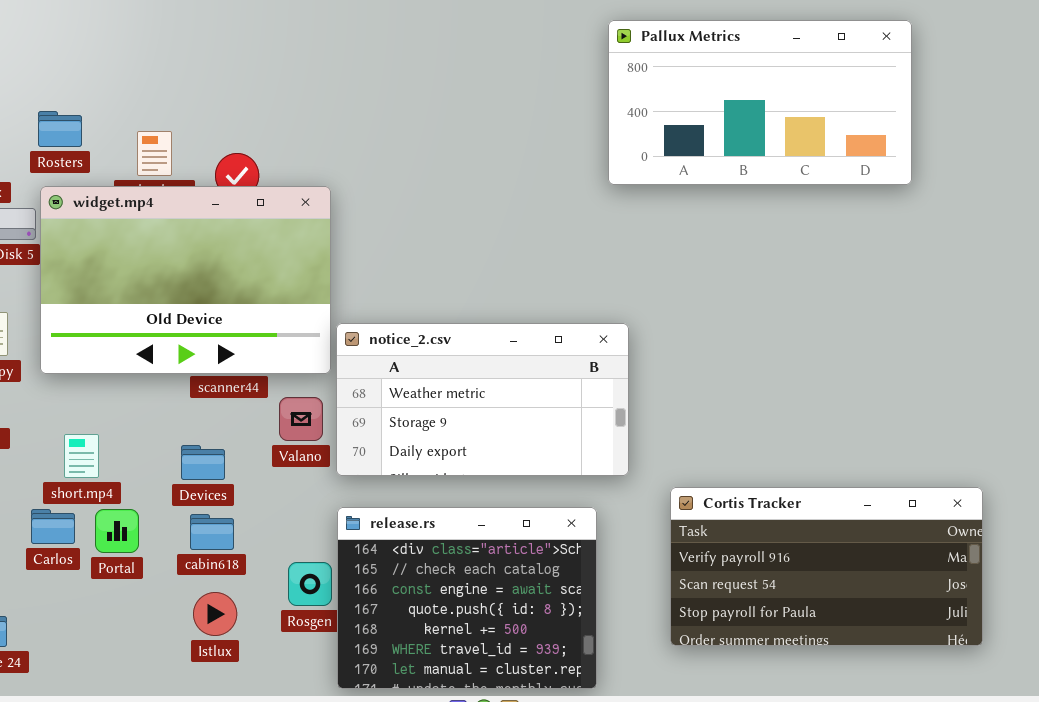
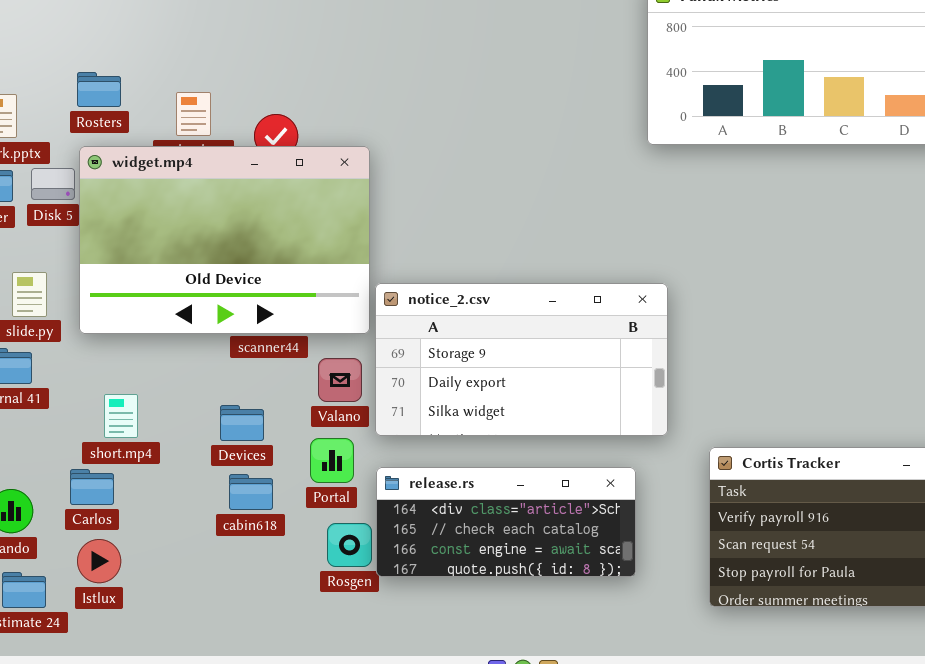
notice_2.csv: [336,323,629,476] -> [375,283,668,436], scrolled down 1 row
release.rs: [337,507,597,689] -> [376,467,636,577], resized
Portal: [95,509,139,553] -> [310,438,354,483], moved
Istlux: [193,592,237,636] -> [77,539,121,583], moved

